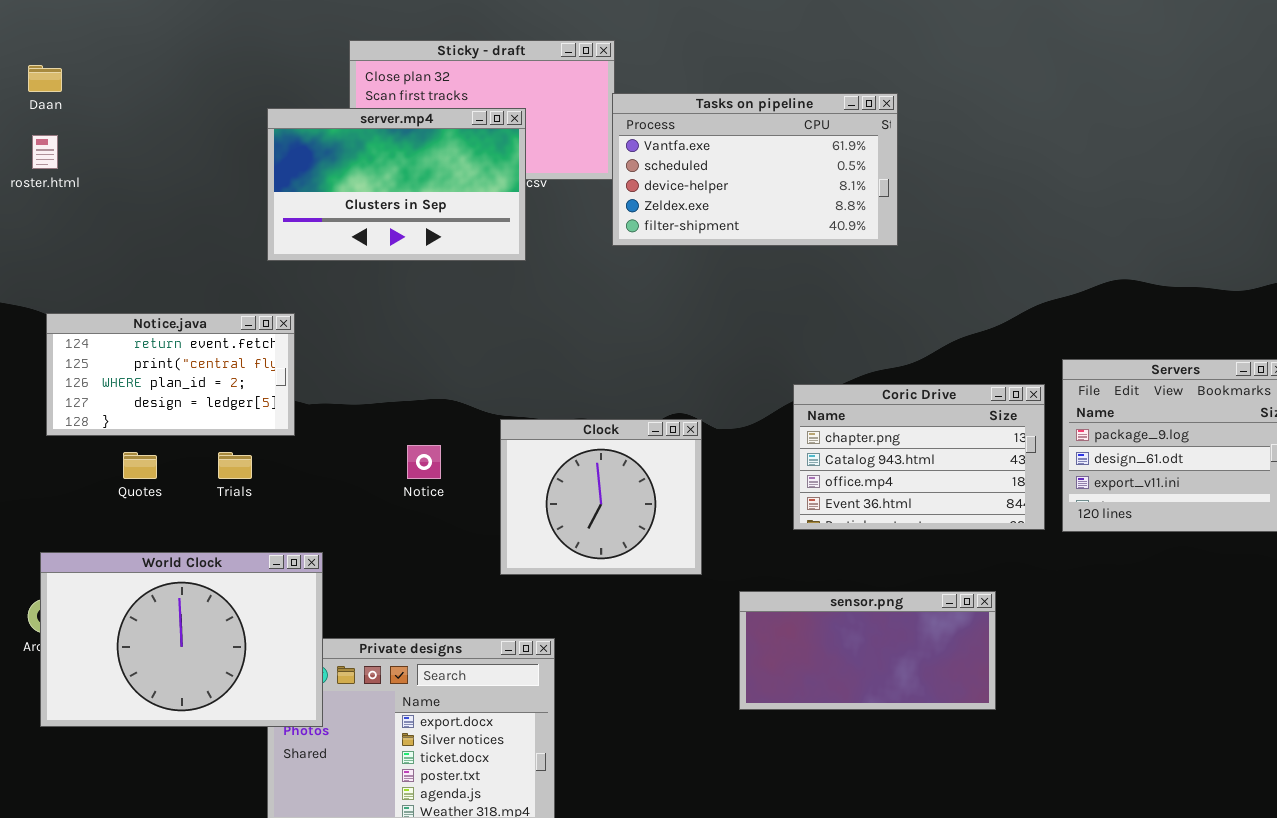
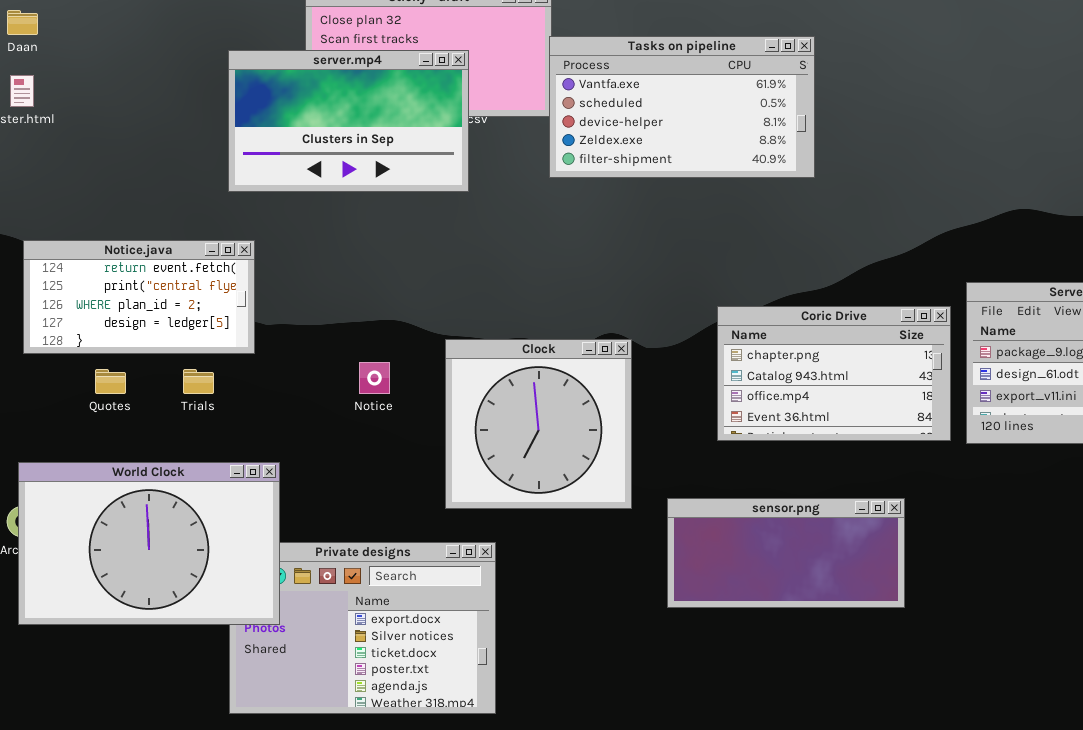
Clock: [500,419,702,575] -> [445,339,632,509], resized

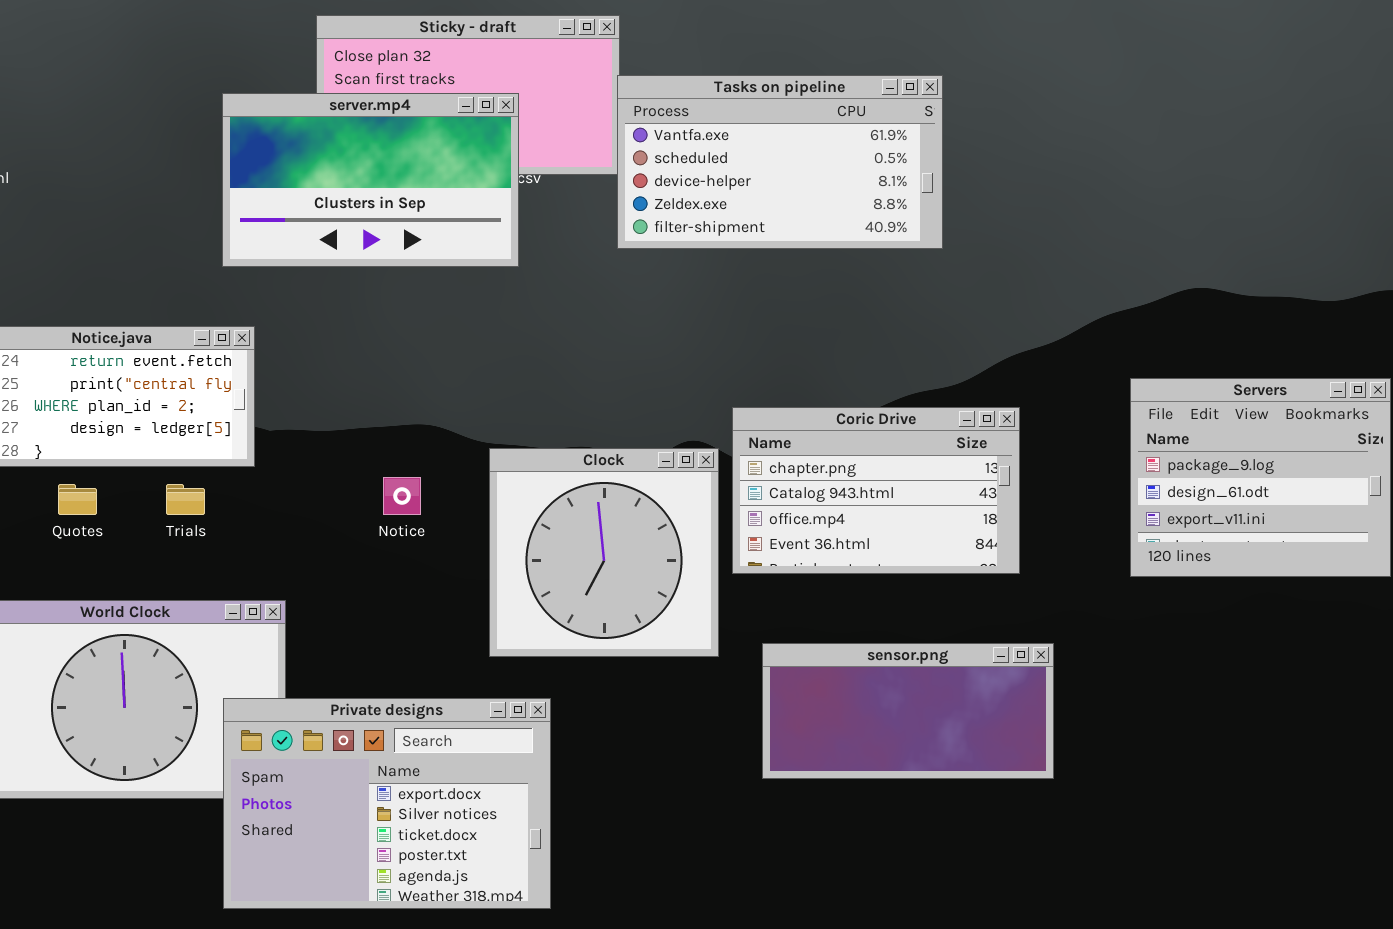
Coric Drive: [717,306,951,441] -> [732,407,1020,574], moved
Private designs: [229,542,496,714] -> [223,698,551,909], raised

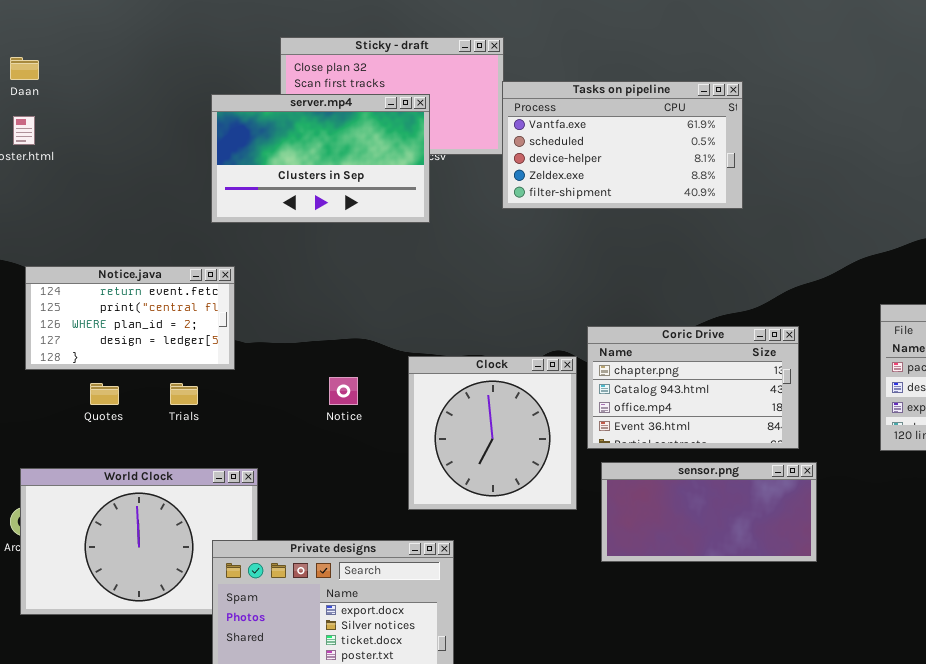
sensor.png: [762,643,1054,779] -> [601,462,817,562], moved

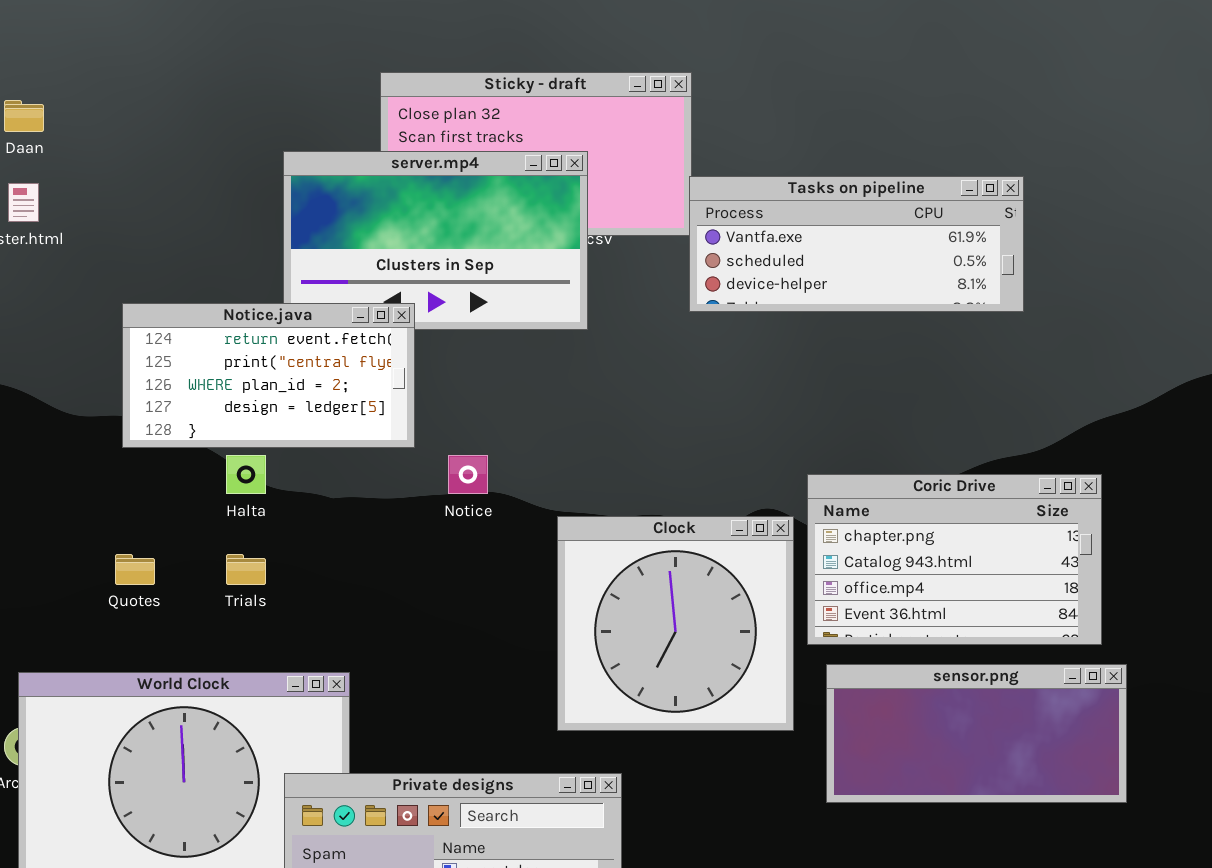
Tasks on pipeline: [502,81,743,209] -> [689,176,1024,312], resized
Notice.java: [25,266,235,370] -> [122,303,415,448], moved
Notice: [329,377,358,405] -> [448,455,488,494], moved

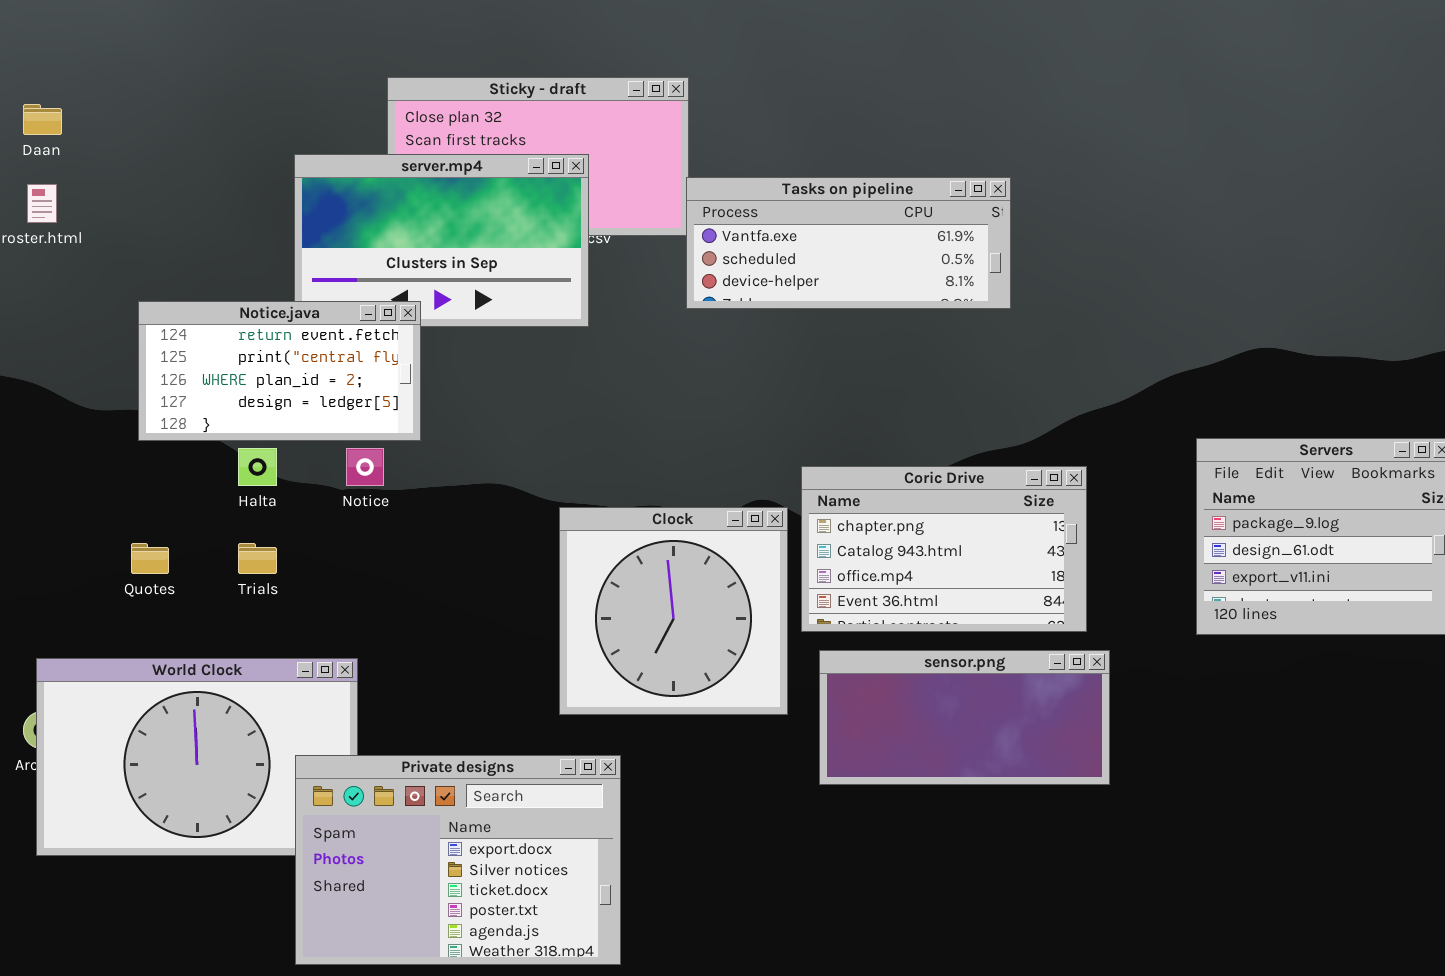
Notice: [448,455,488,494] -> [346,448,384,486], moved

